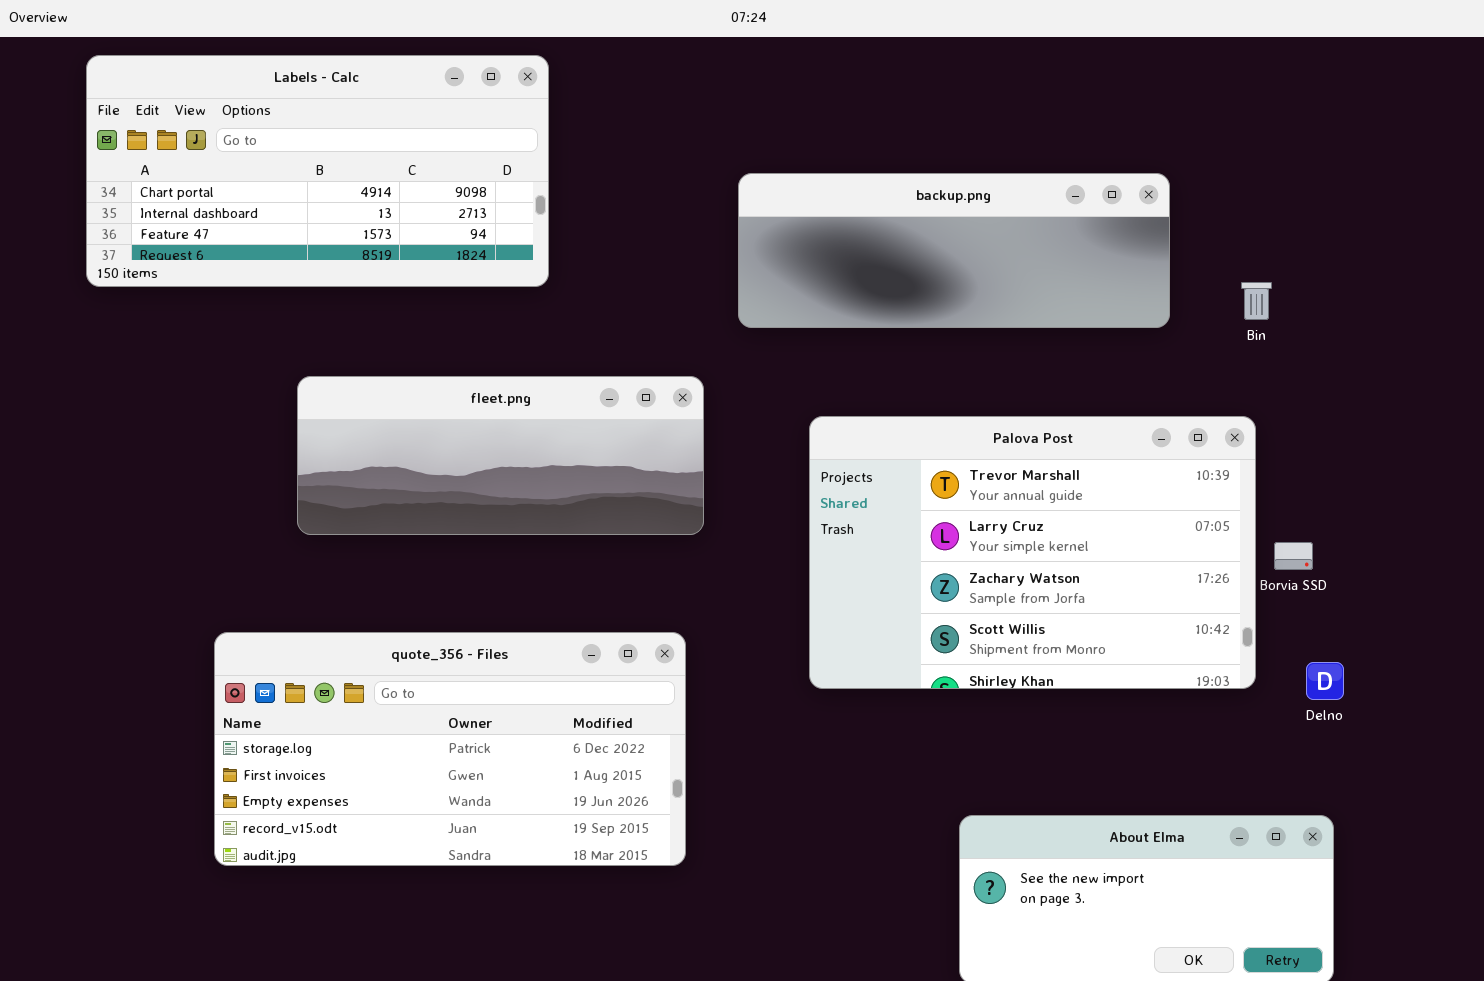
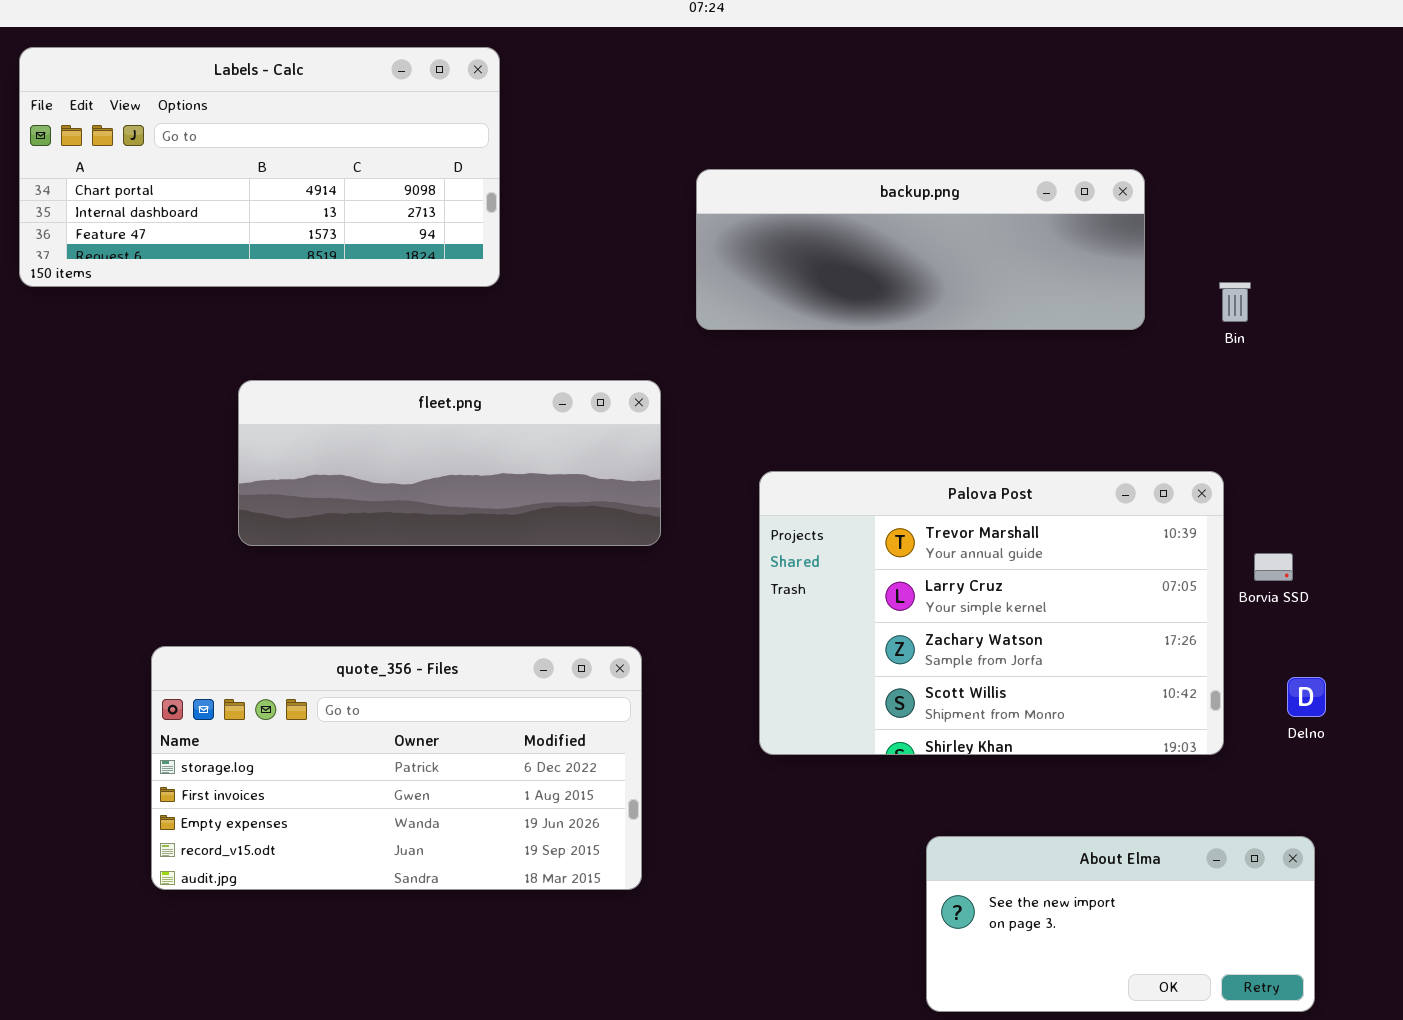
Palova Post: [809,416,1256,689] -> [759,471,1224,755], moved

